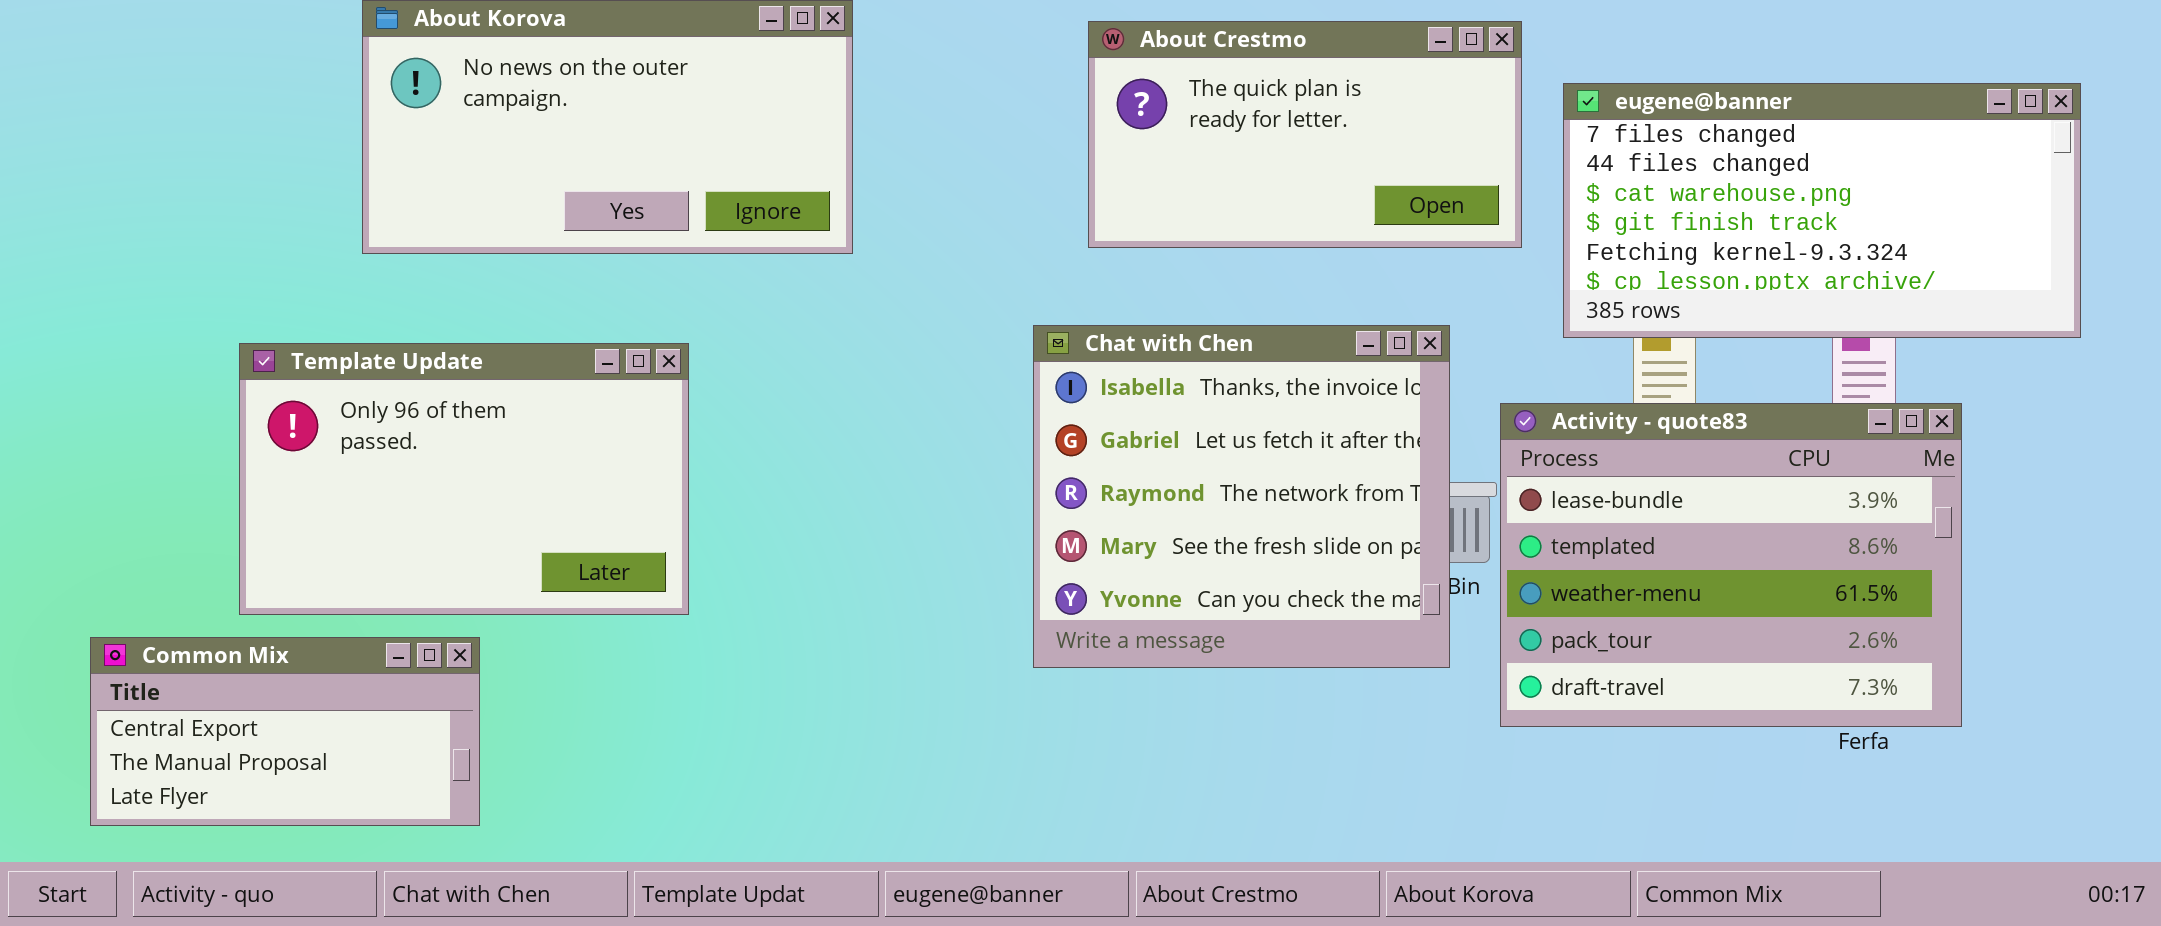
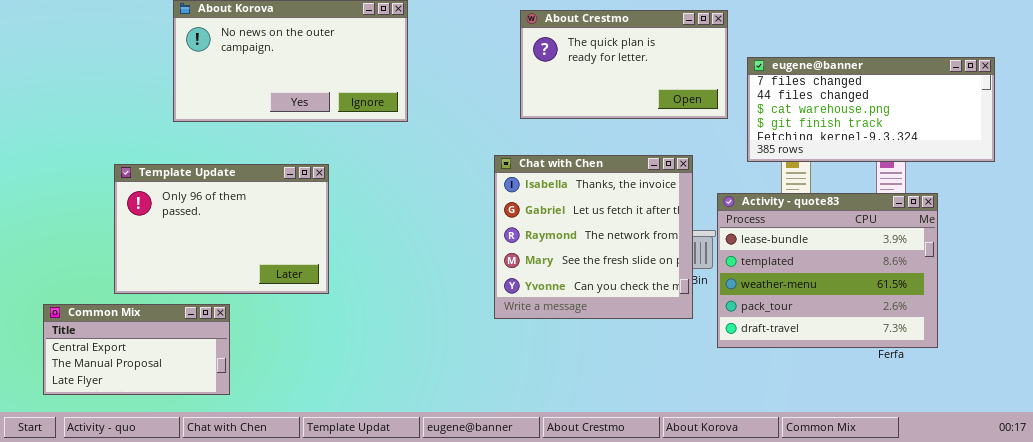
eugene@banner: [1563,83,2081,338] -> [747,57,995,162], resized

